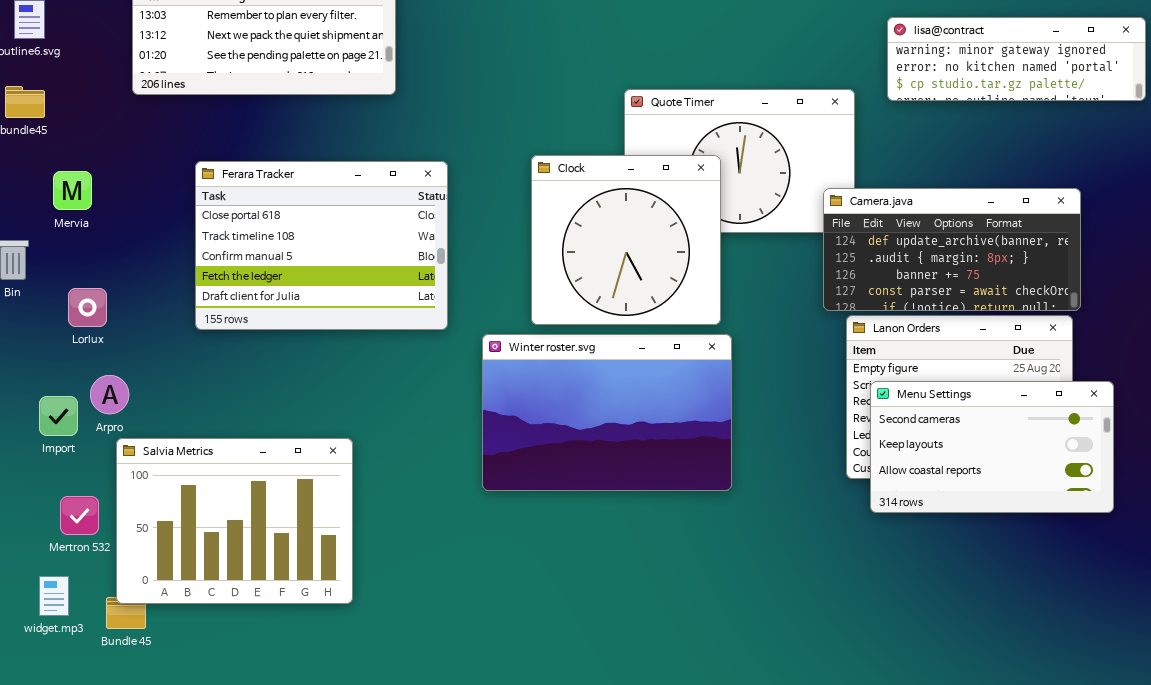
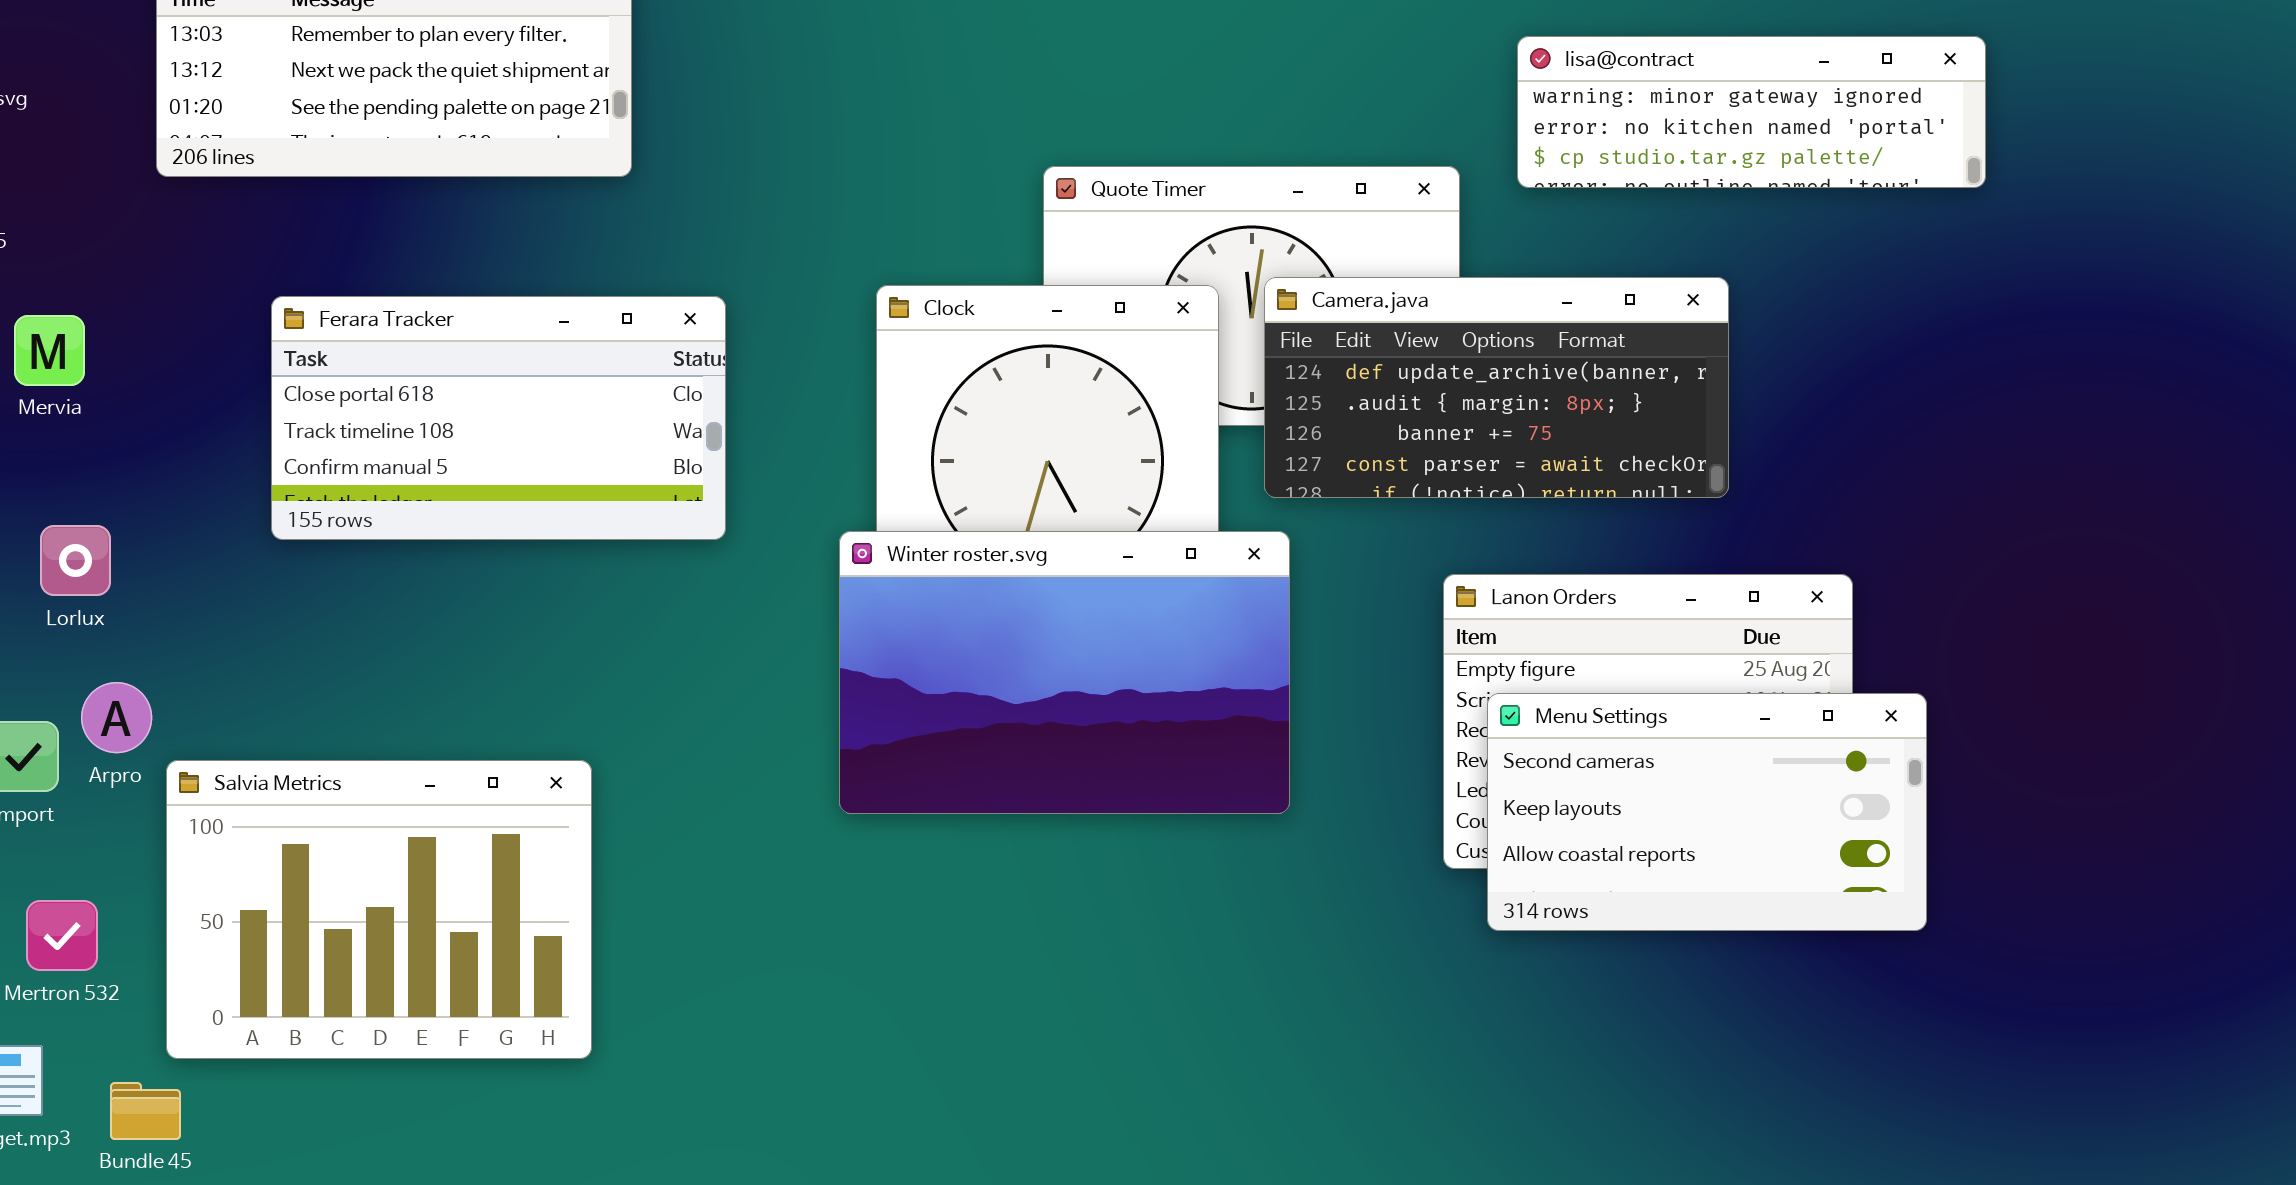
Ferara Tracker: [195,161,448,330] -> [271,296,726,540], resized
Camera.java: [823,188,1081,311] -> [1264,277,1729,498], moved
Winter roster.svg: [482,334,732,491] -> [839,531,1290,814], moved
Salvia Metrics: [116,438,353,604] -> [166,760,592,1059], moved

